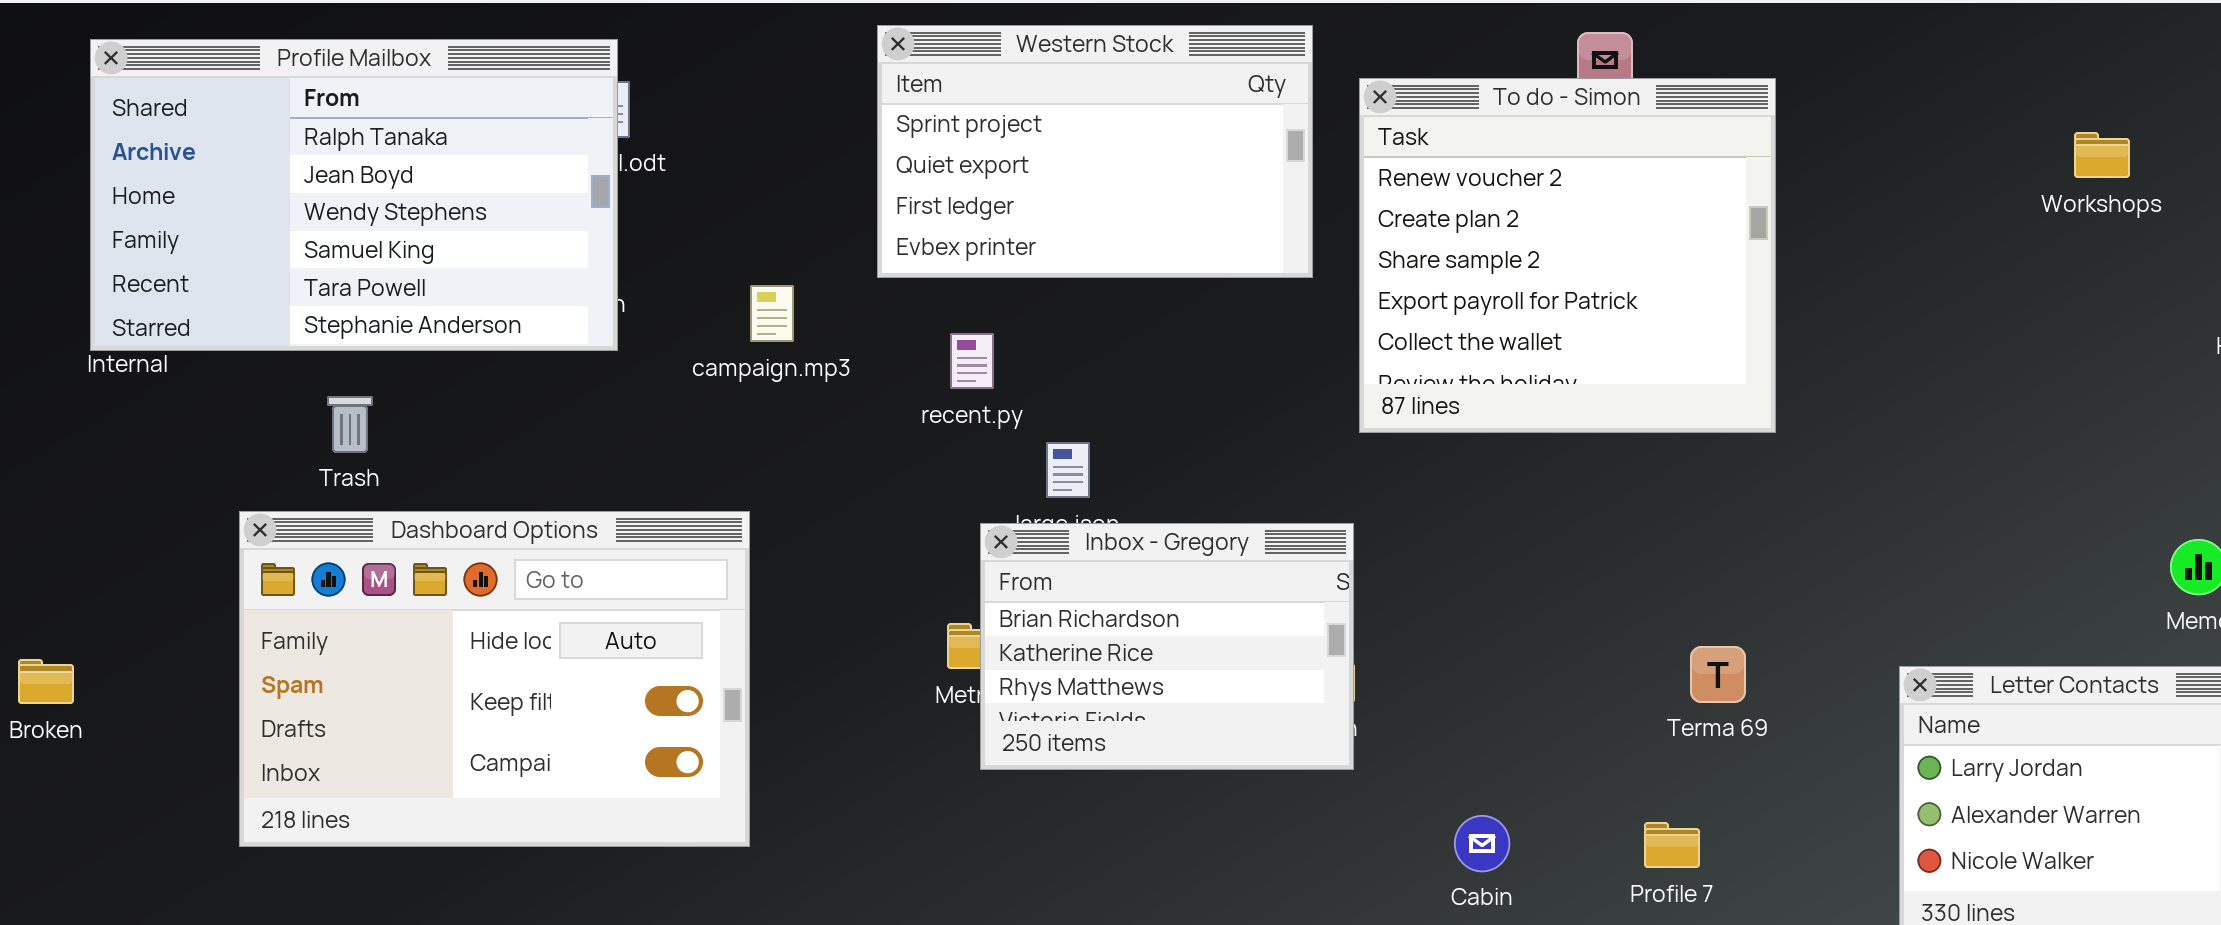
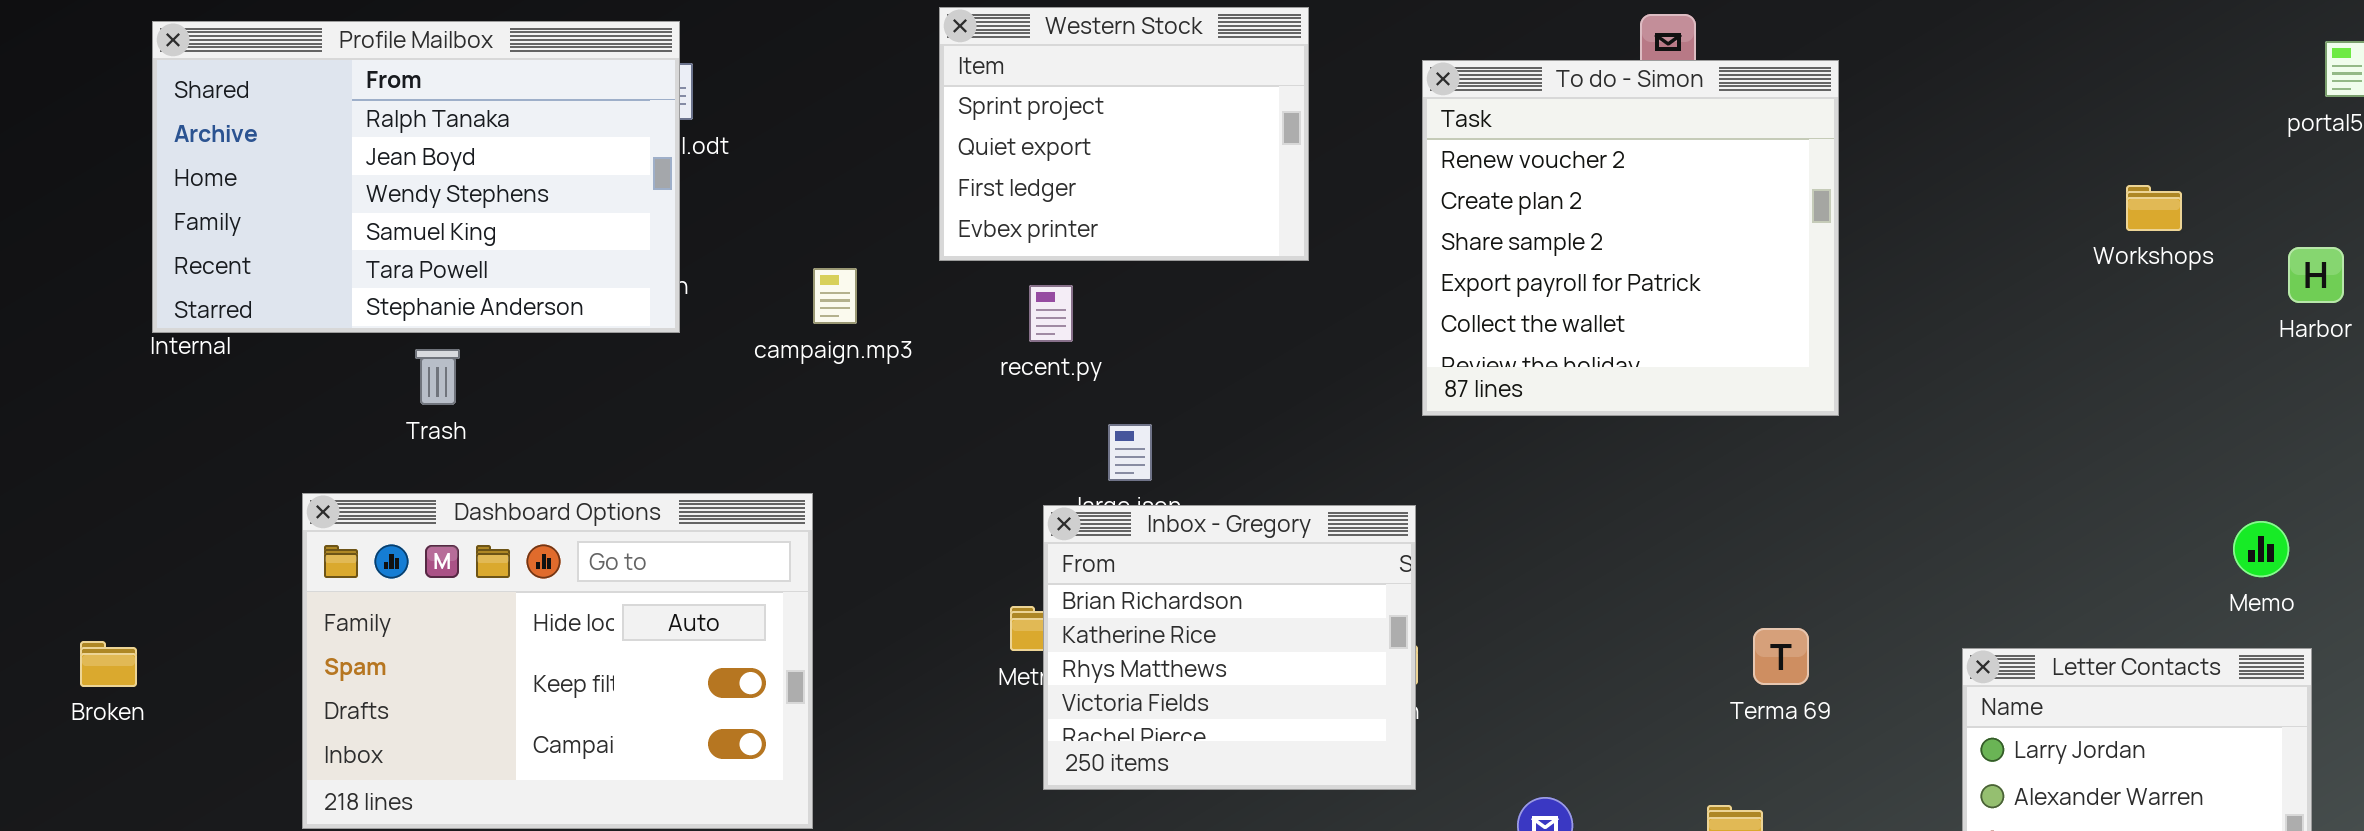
Western Stock: [877,25,1313,278] -> [939,7,1309,261], resized
Workshops: [2074,132,2130,178] -> [2126,185,2182,231], moved
recent.py: [950,333,994,389] -> [1029,285,1073,342], moved
Trash: [327,396,373,453] -> [415,349,460,405], moved
Inbox - Gregory: [980,523,1354,770] -> [1043,505,1416,790], resized

